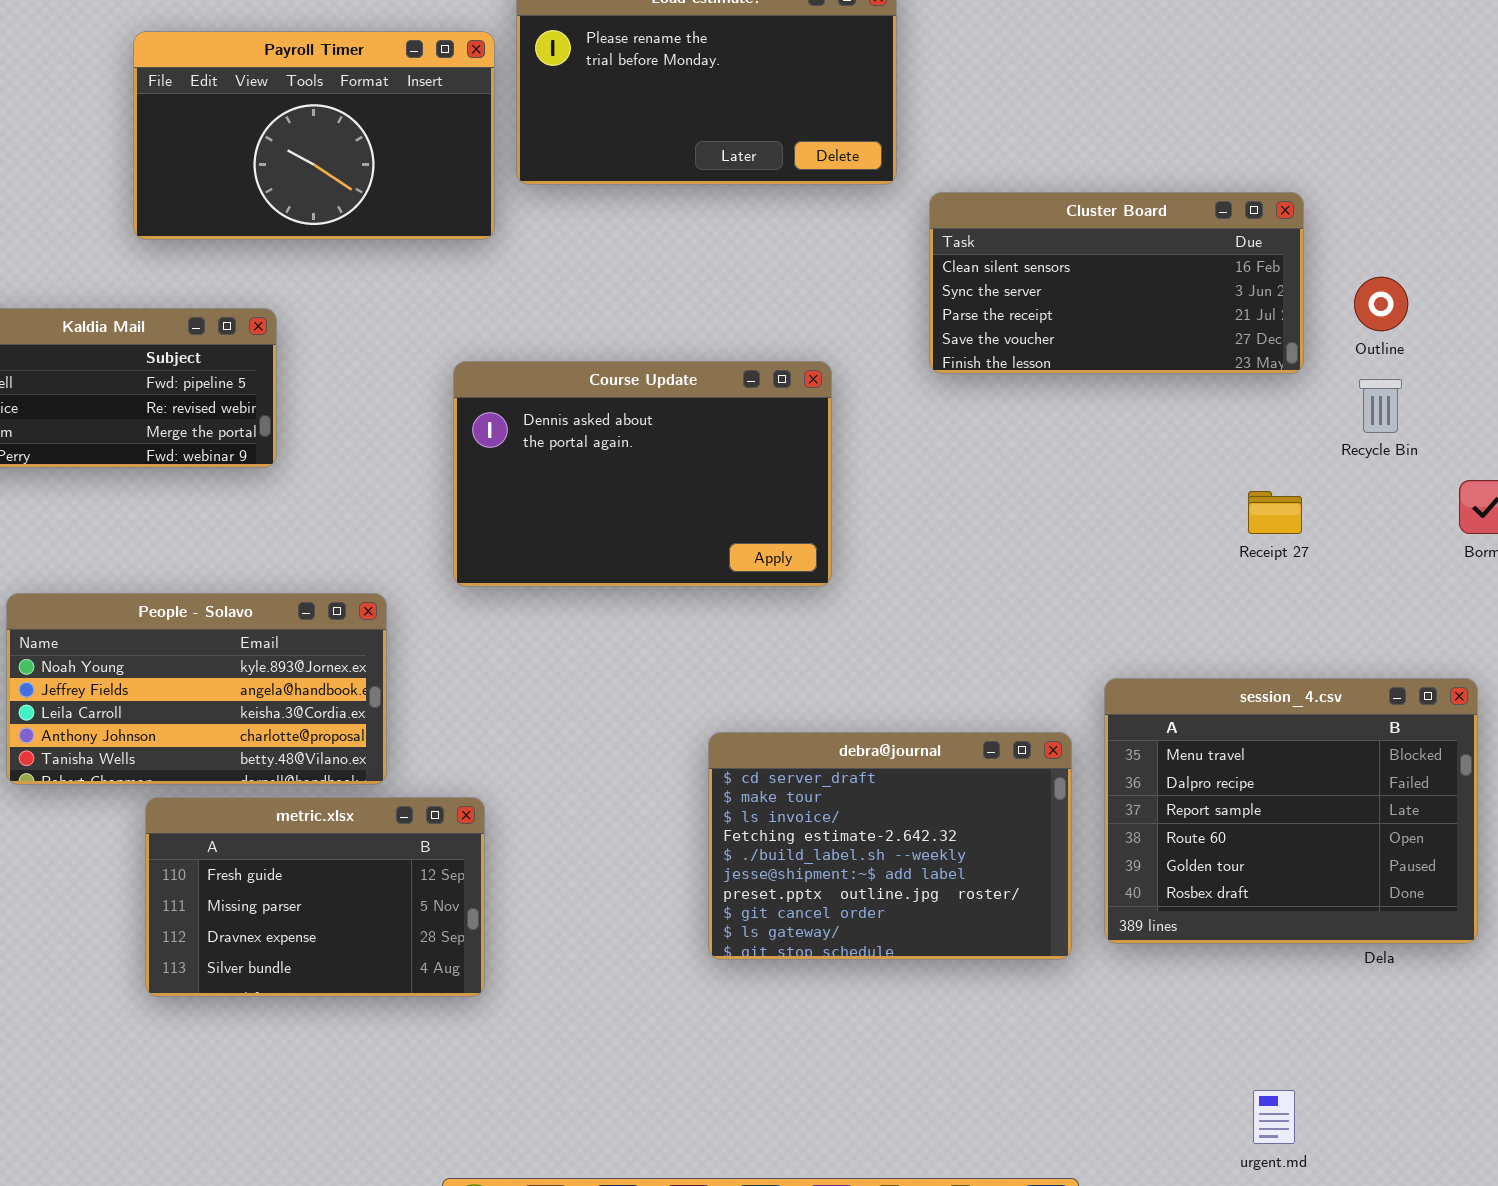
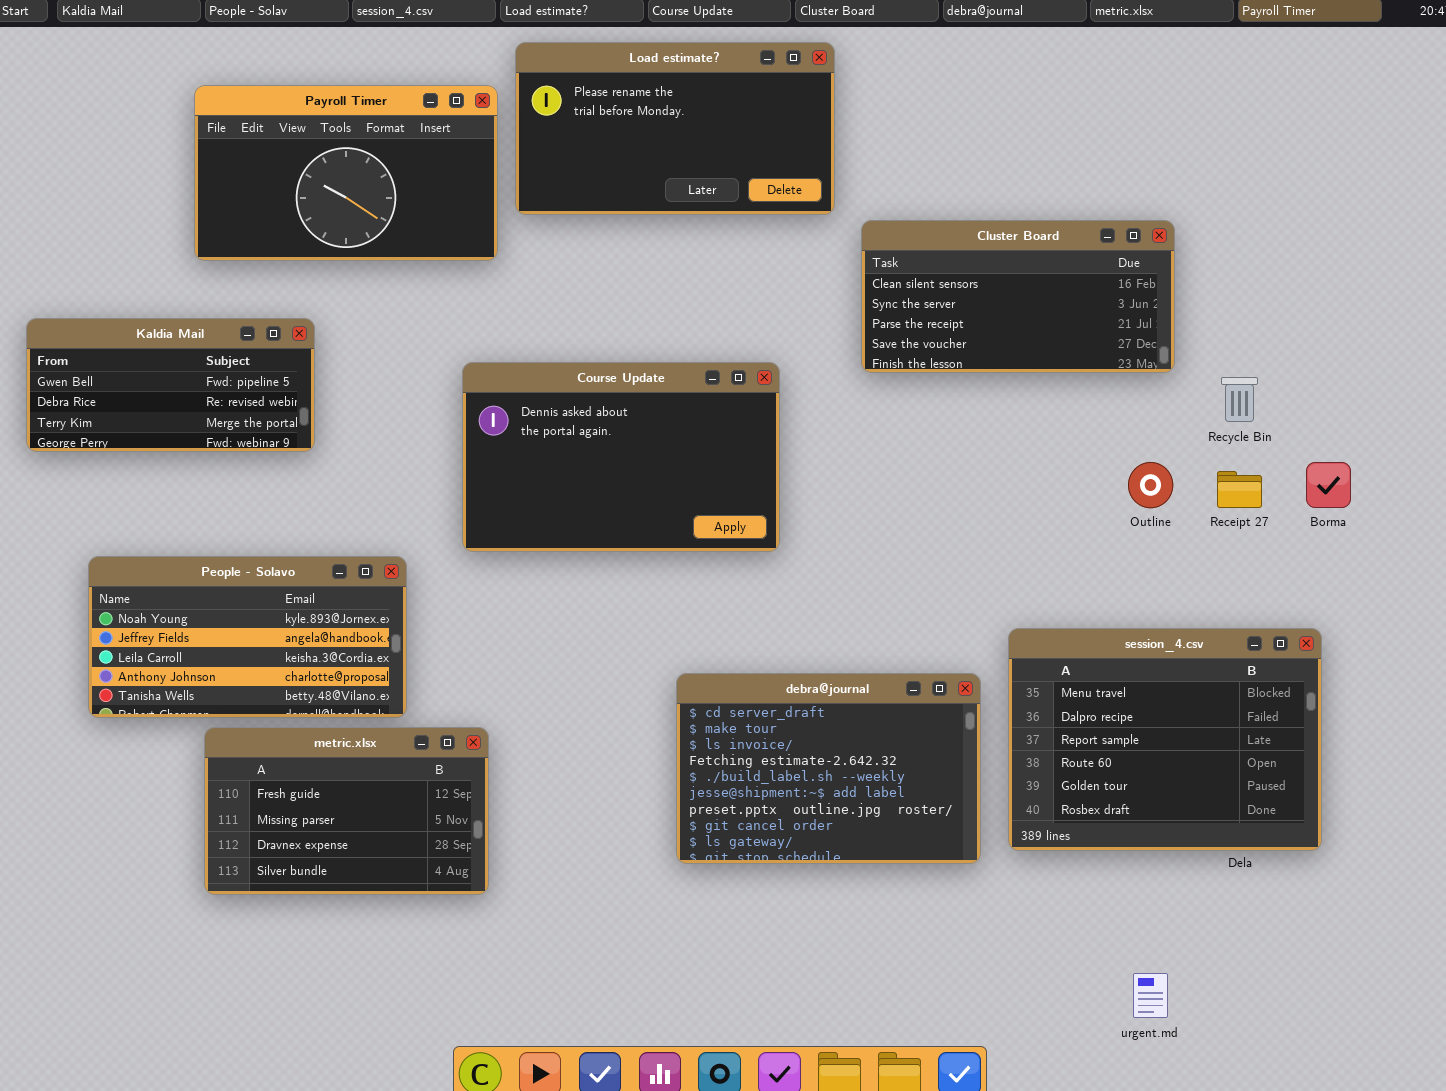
Outline: [1354,277,1408,331] -> [1128,462,1173,508], moved
Receipt 27: [1248,491,1302,534] -> [1217,471,1262,508], moved

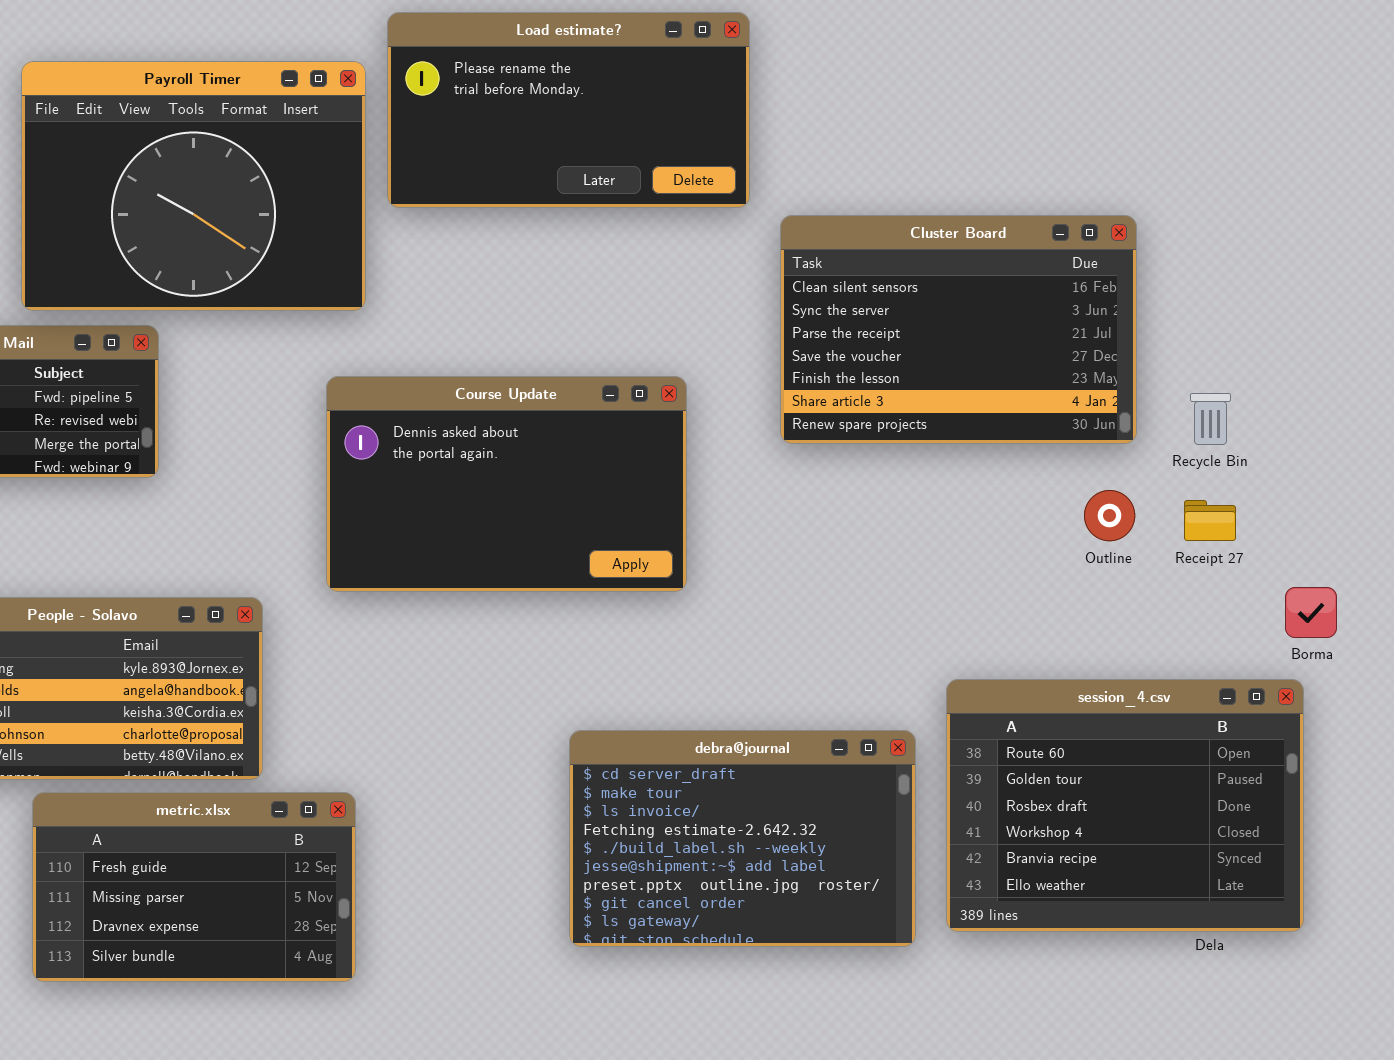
Payroll Timer: [194,85,498,261] -> [21,61,366,311], resized
Cluster Board: [861,220,1175,373] -> [780,215,1137,444], resized
Borma: [1306,462,1351,508] -> [1285,587,1337,638], moved
session_4.csv: [1008,628,1322,851] -> [946,679,1304,932], scrolled down 3 rows

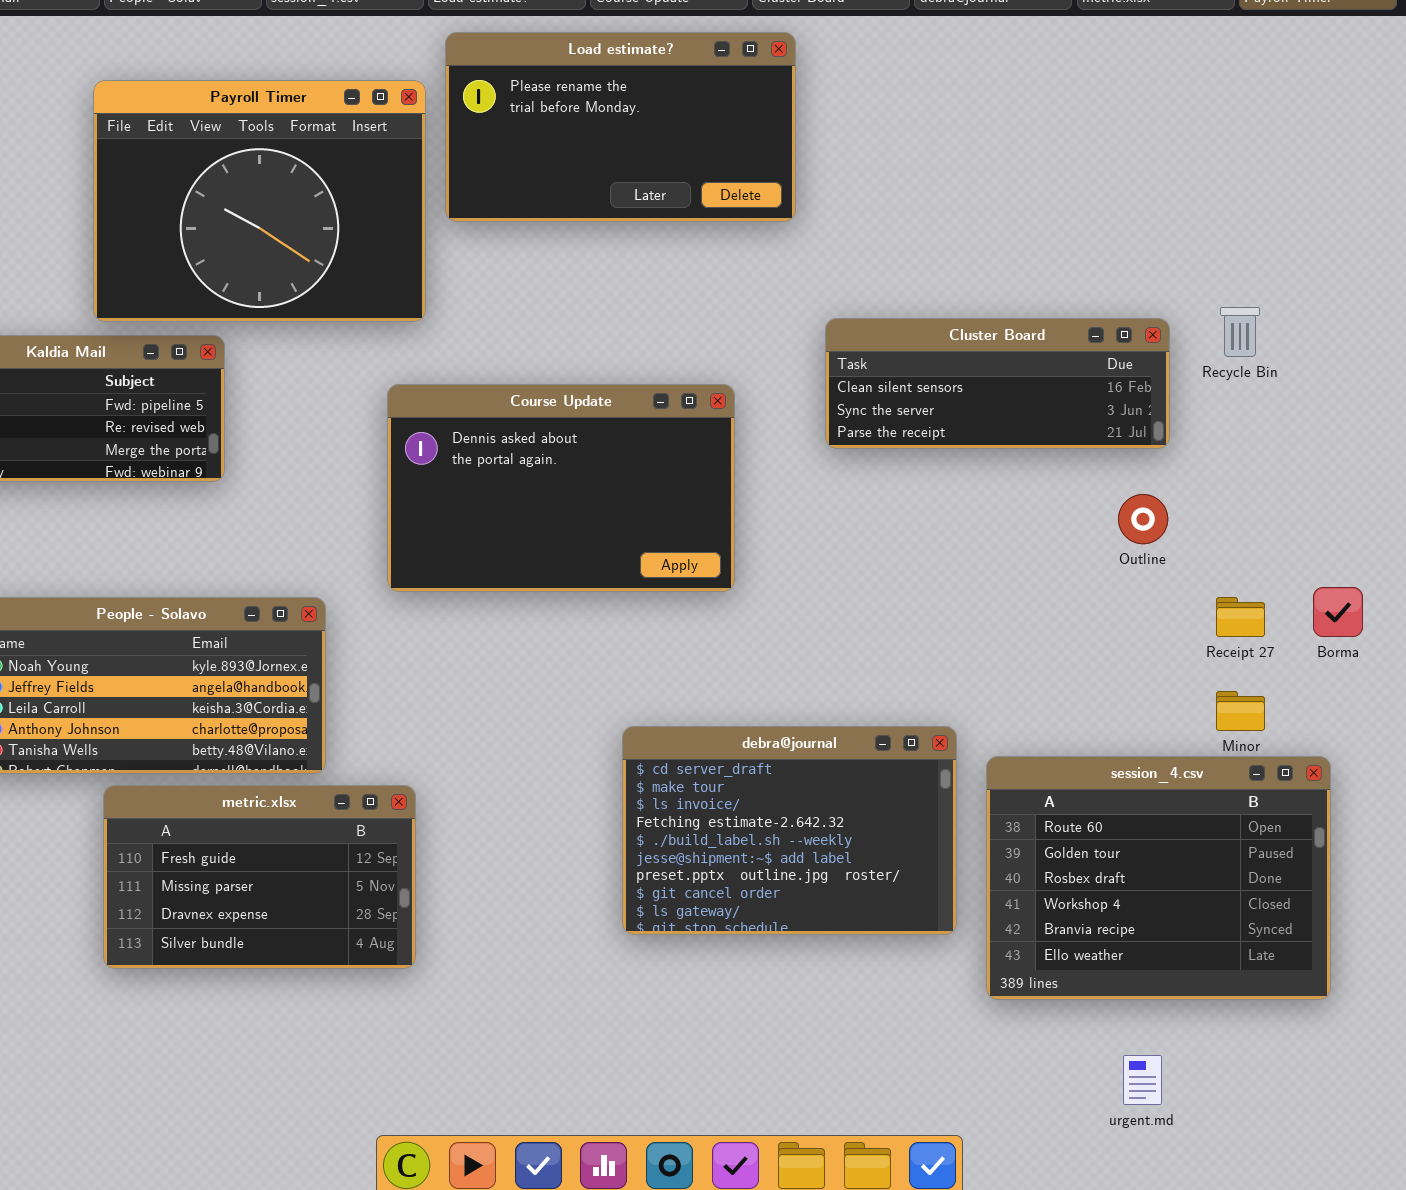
Cluster Board: [780,215,1137,444] -> [825,318,1170,449], resized
Recycle Bin: [1190,393,1231,445] -> [1220,307,1260,357], moved
Receipt 27: [1184,500,1236,541] -> [1216,597,1265,637], moved
session_4.csv: [946,679,1304,932] -> [986,756,1331,1000], moved

